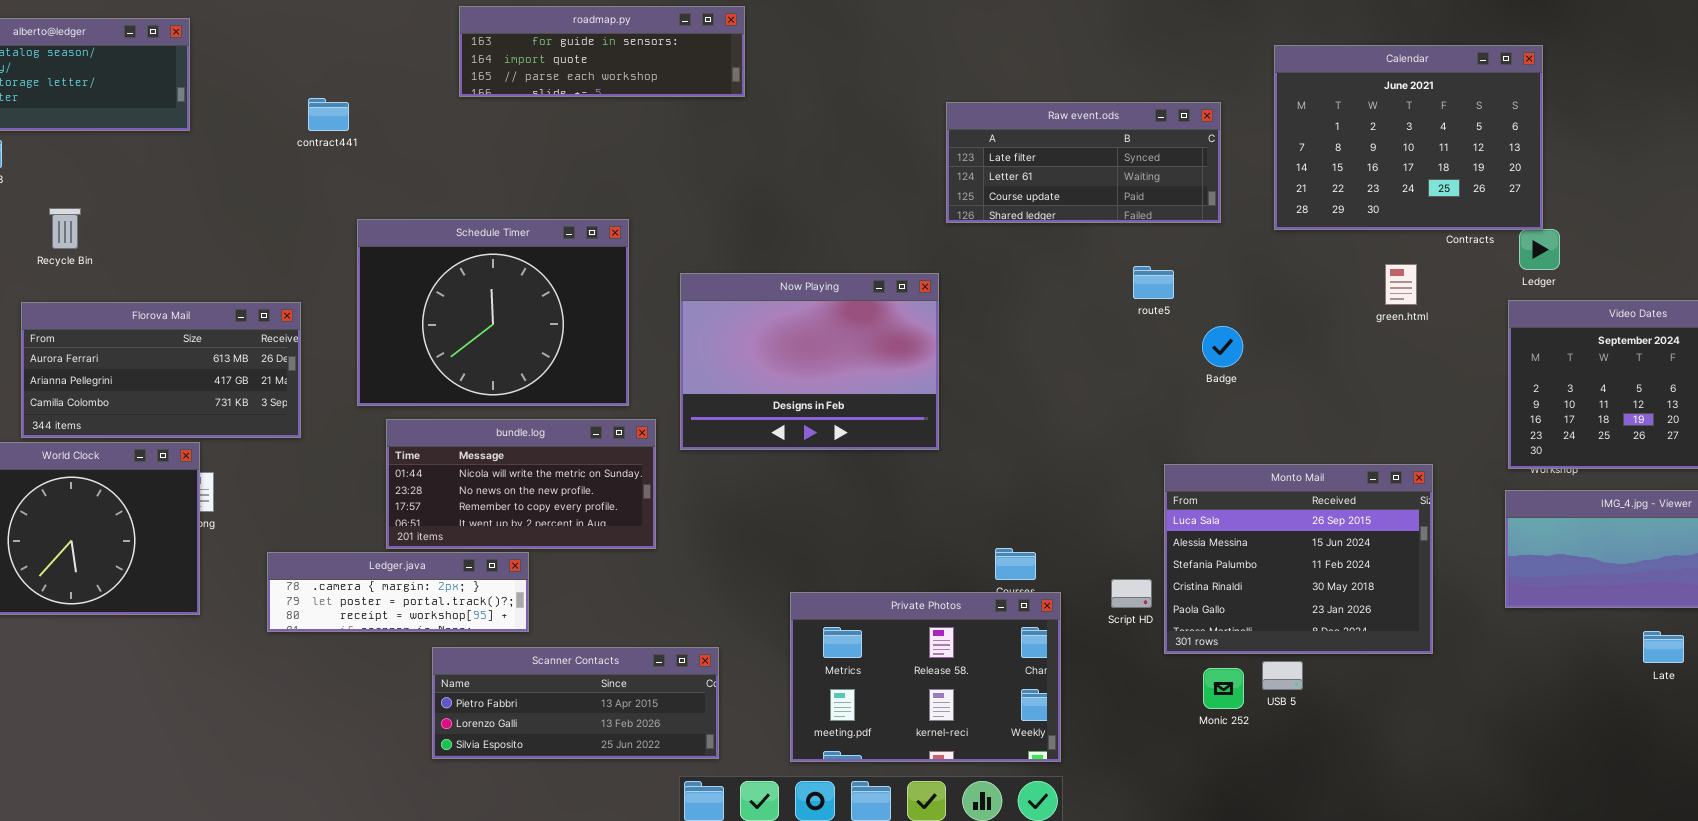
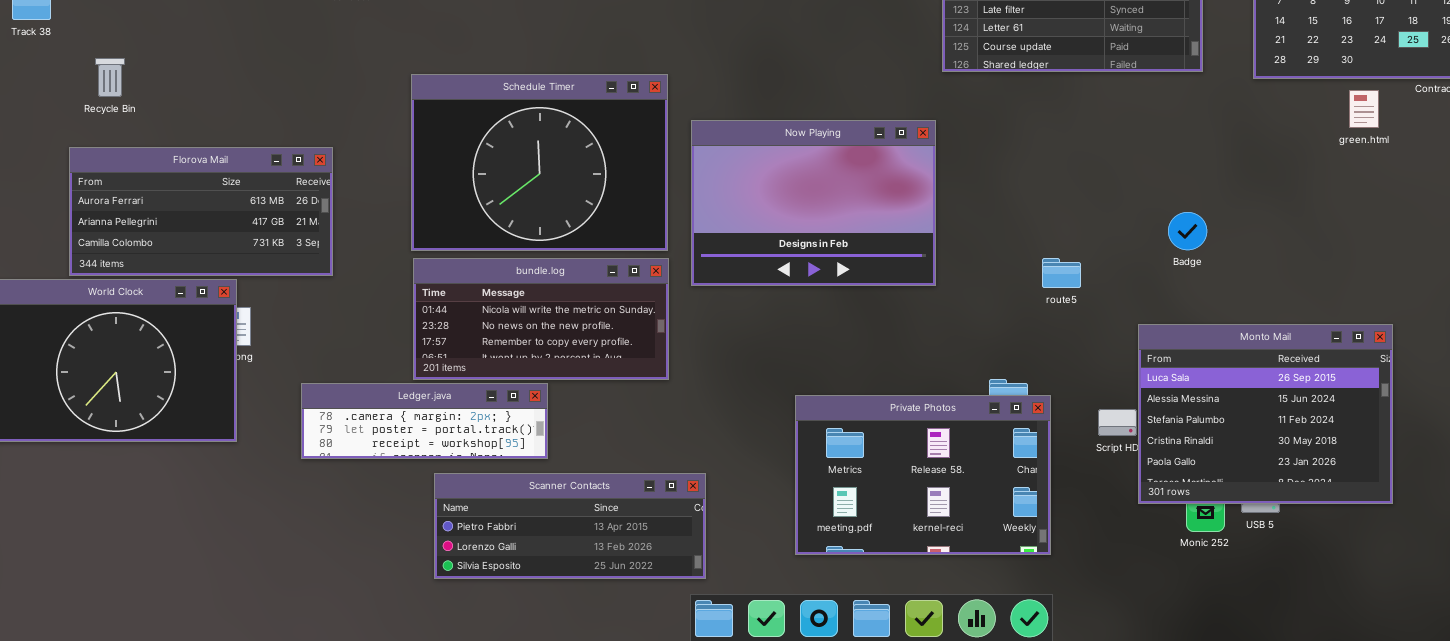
Schedule Timer: [357,219,629,406] -> [411,74,668,251], moved
green.html: [1385,264,1417,305] -> [1349,90,1379,128], moved
route5: [1133,266,1174,299] -> [1042,258,1081,288], moved
Badge: [1202,326,1243,367] -> [1168,212,1207,250], moved
Monto Mail: [1164,464,1433,654] -> [1138,324,1393,504], moved
Private Photos: [790,592,1061,762] -> [795,395,1051,555], moved
Scanner Contacts: [432,647,719,759] -> [434,473,706,579], moved

